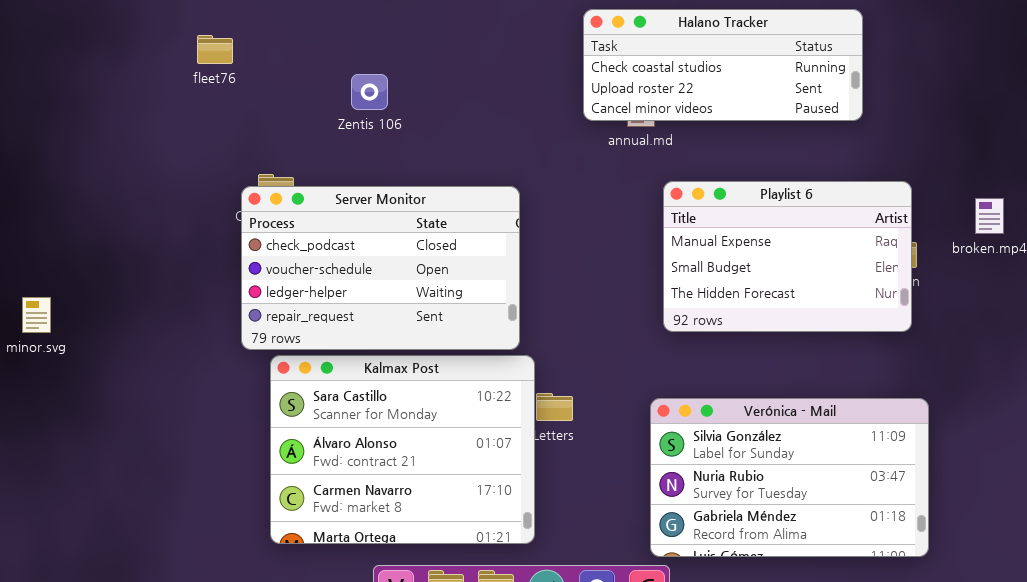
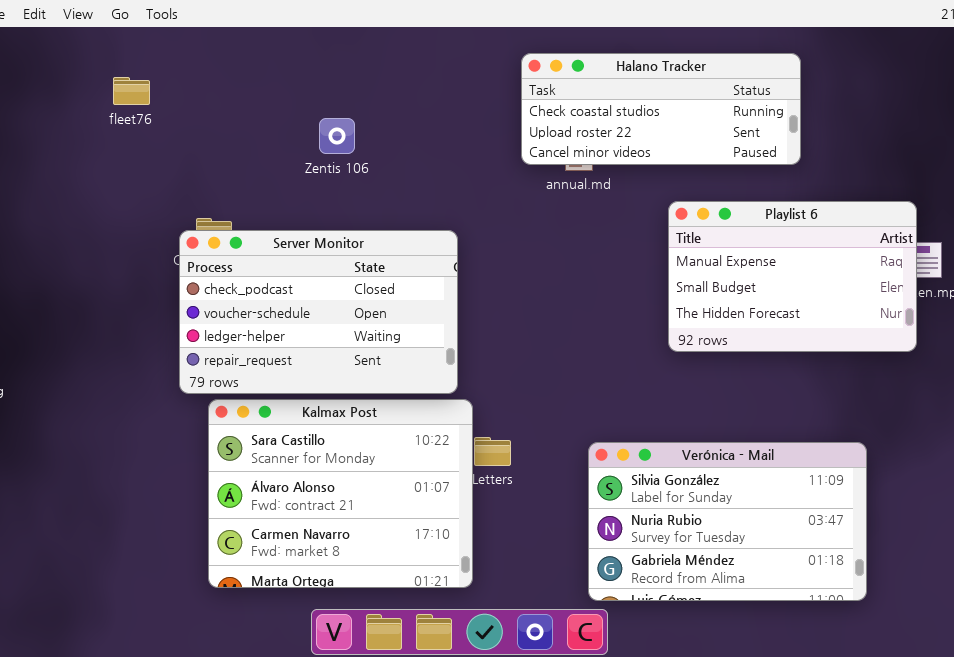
fleet76: [197,35,233,64] -> [113,77,150,105], moved
Zentis 106: [351,74,388,110] -> [319,118,355,154], moved
Playlist 6: [663,181,912,332] -> [668,201,917,352], moved

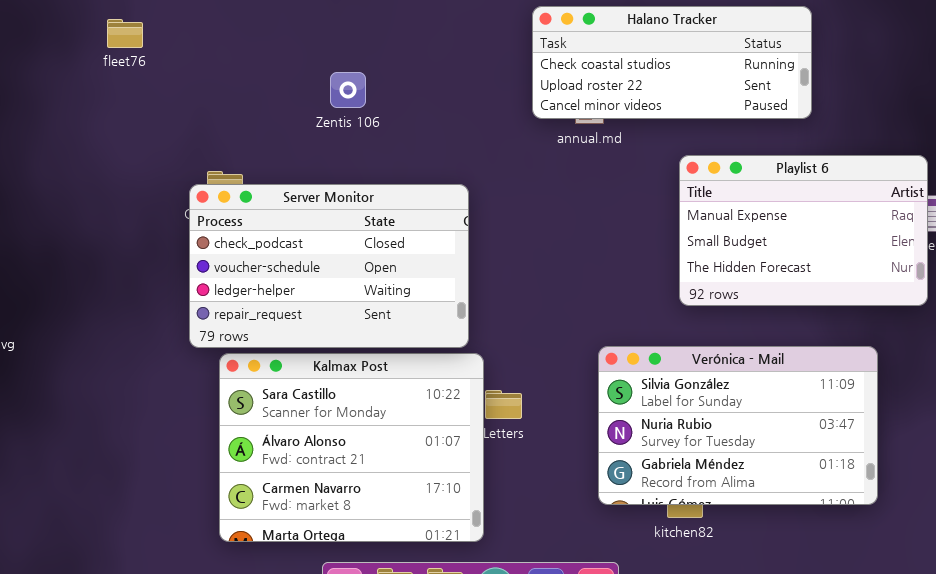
fleet76: [113,77,150,105] -> [107,19,143,48], moved
Verónica - Mail: [588,442,867,601] -> [598,346,878,505], moved

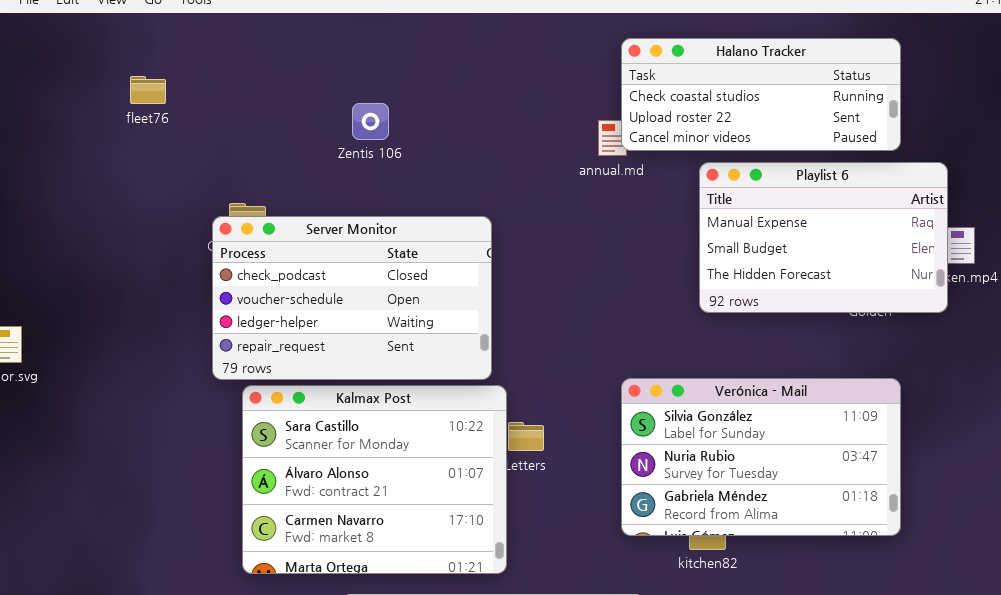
Halano Tracker: [532,6,812,119] -> [621,38,901,151], moved
fleet76: [107,19,143,48] -> [130,76,166,104], moved
Playlist 6: [679,155,928,306] -> [699,162,948,313], moved

